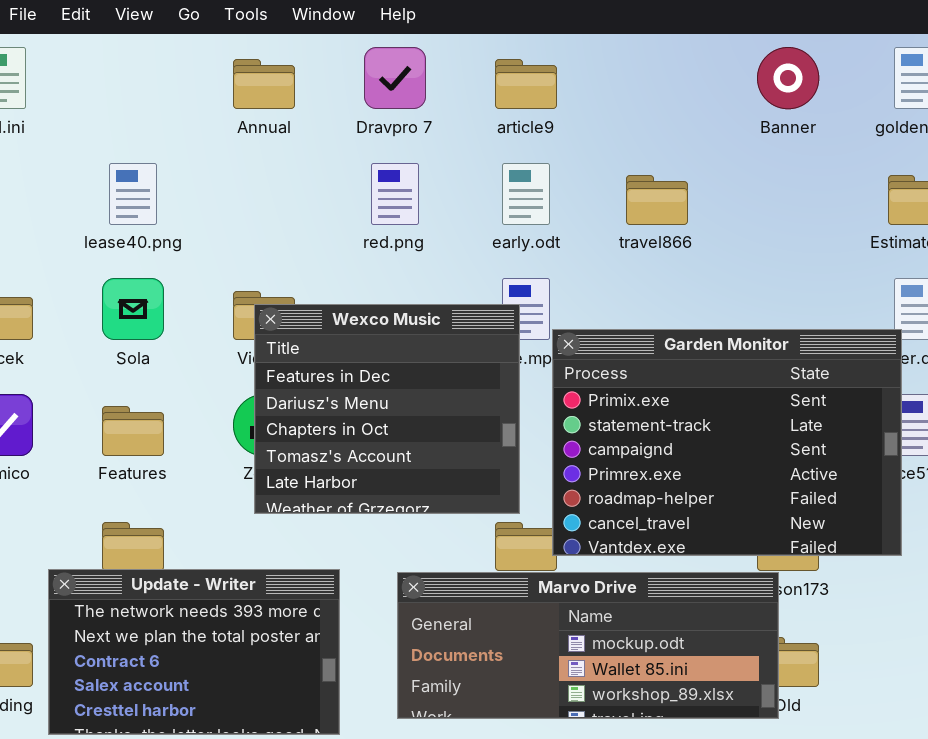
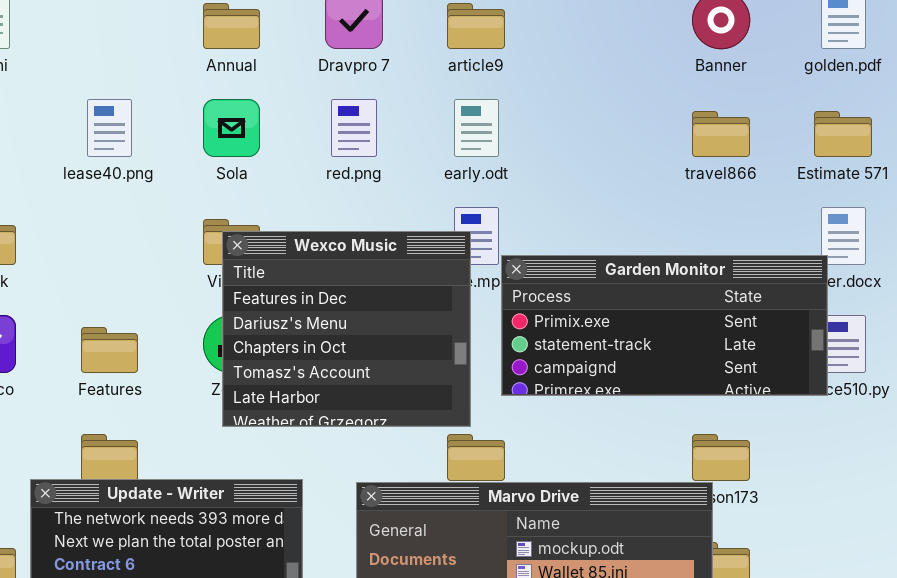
travel866: [626,175,688,225] -> [692,111,750,157], moved
Sola: [102,278,164,340] -> [203,99,260,157], moved
Garden Monitor: [552,329,902,556] -> [501,255,828,396], resized

